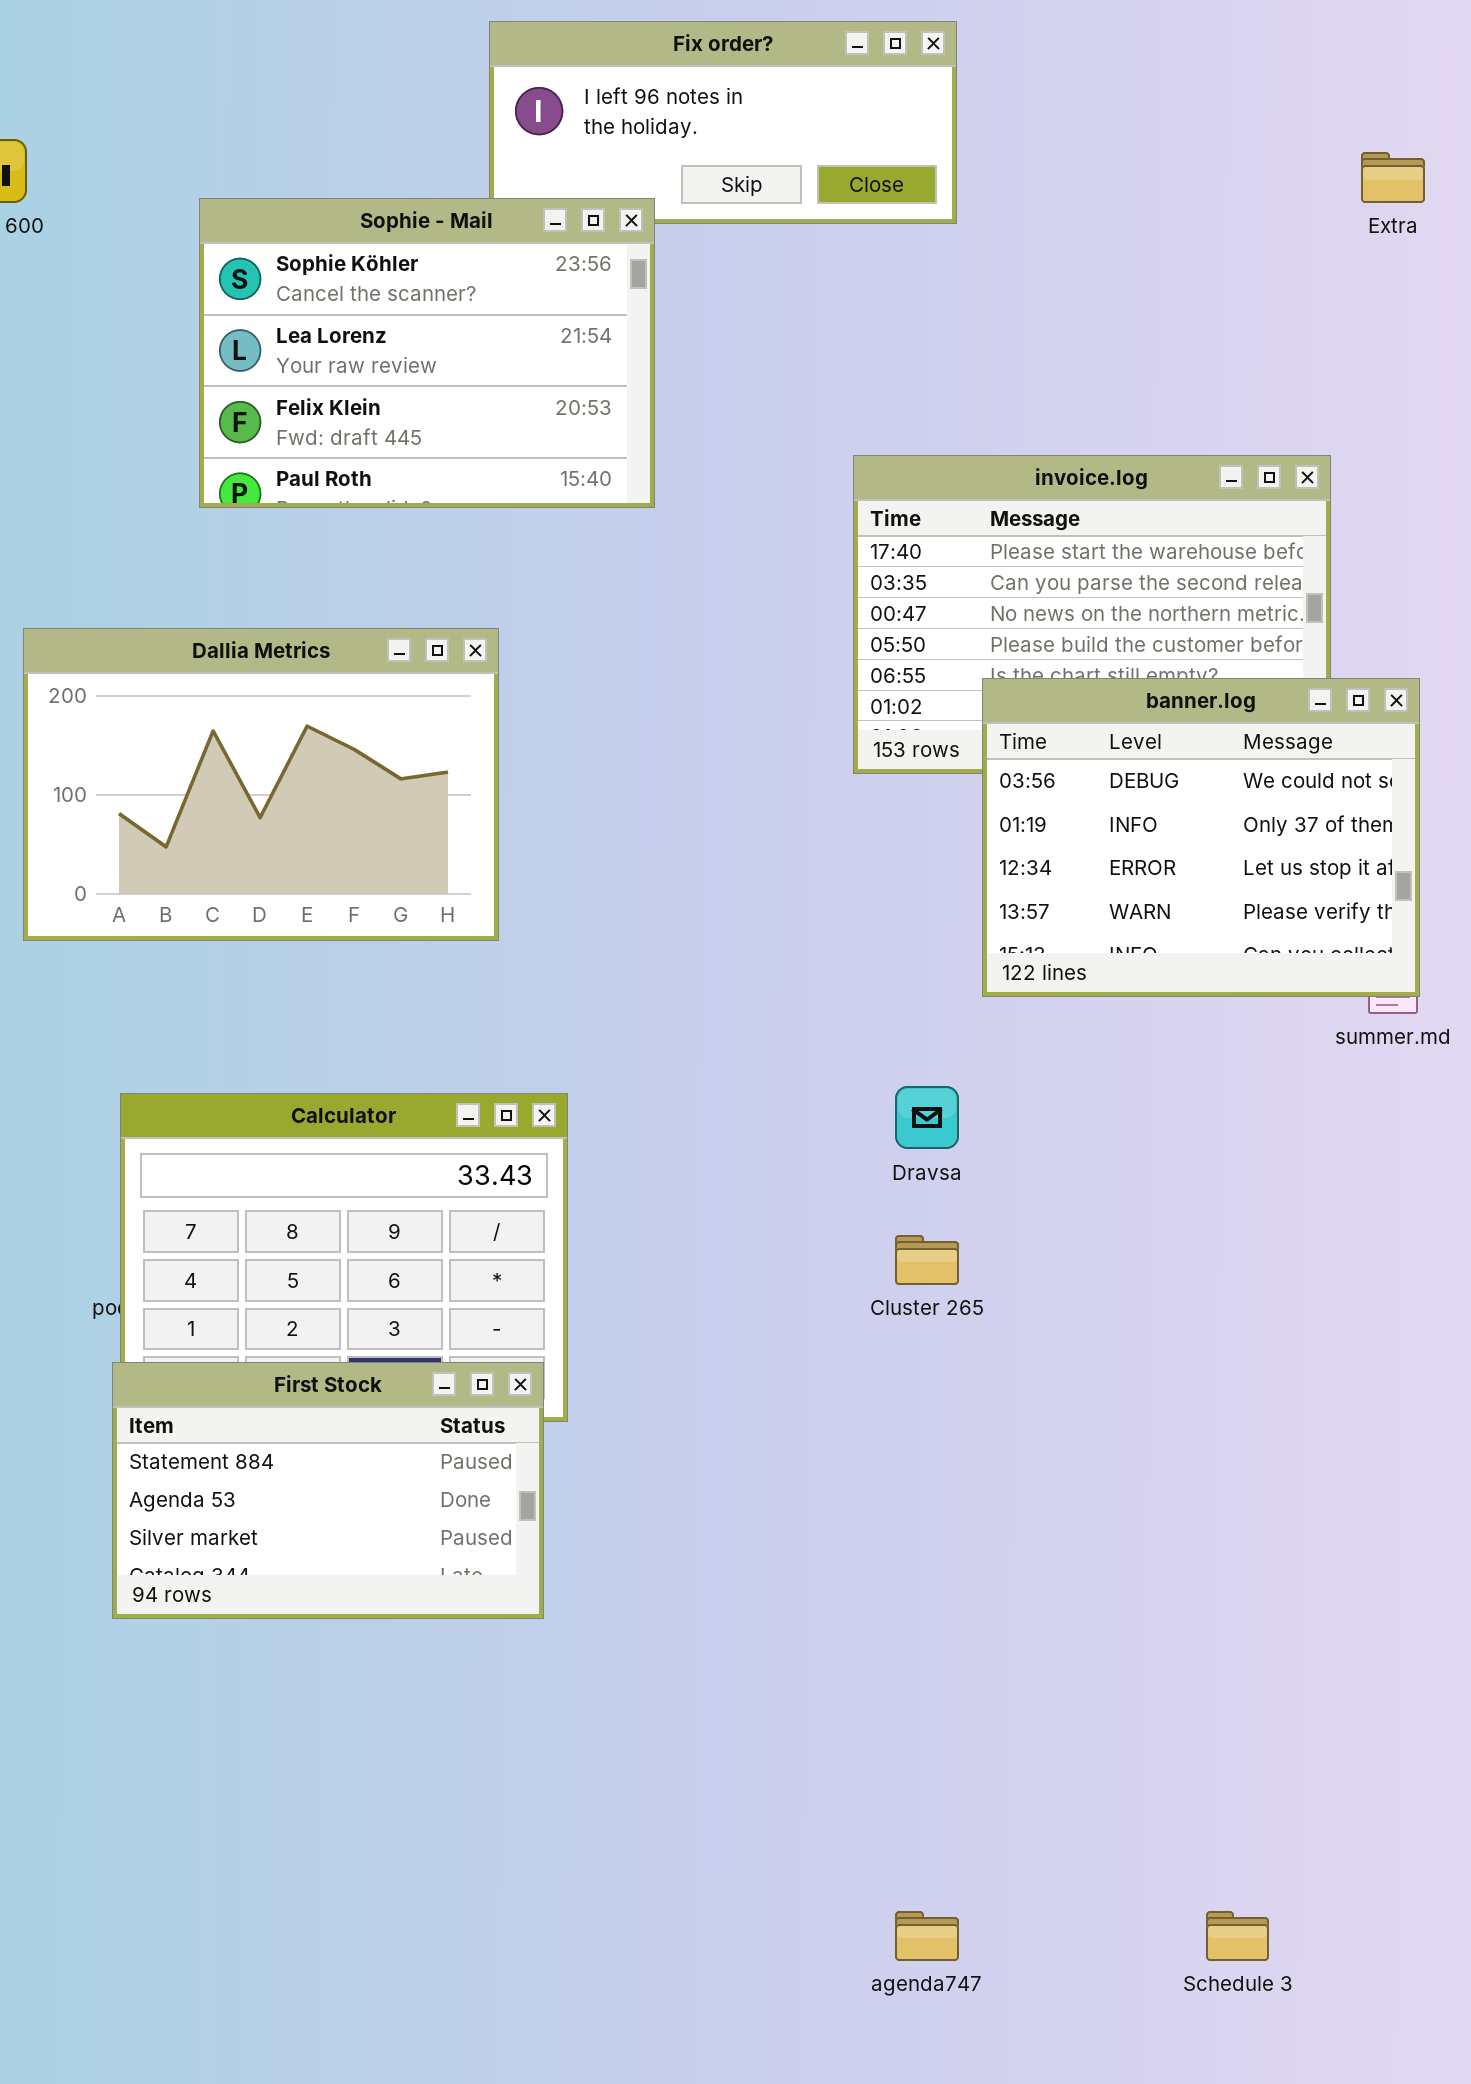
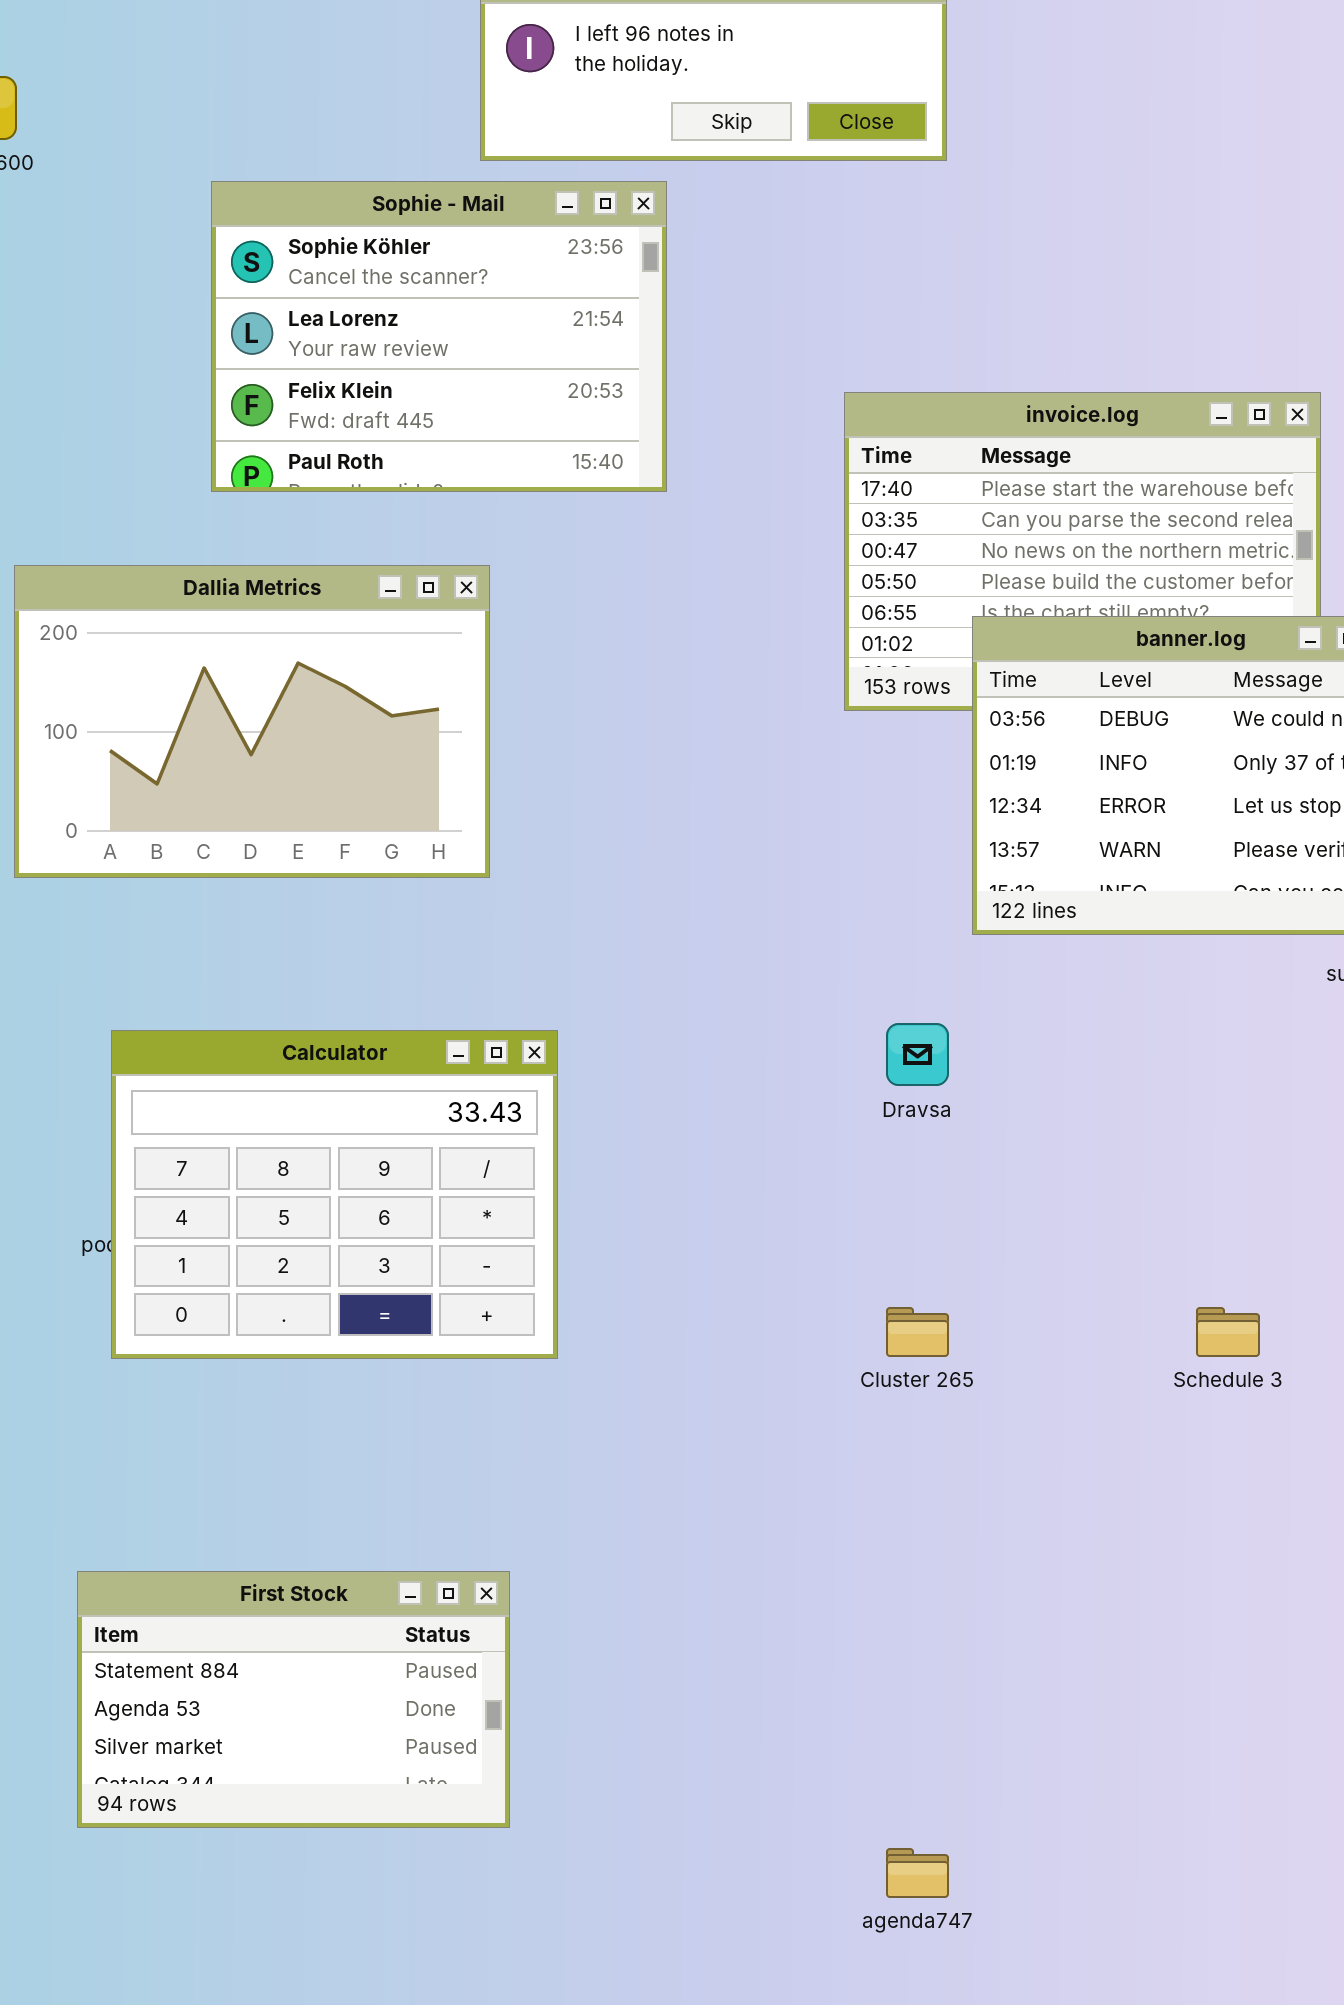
Sophie - Mail: [199,198,655,508] -> [211,181,667,492], moved
Cluster 265: [895,1235,959,1285] -> [886,1307,949,1357], moved
First Stock: [112,1362,544,1619] -> [77,1571,510,1828], moved
Schedule 3: [1206,1911,1269,1961] -> [1196,1307,1260,1357], moved

